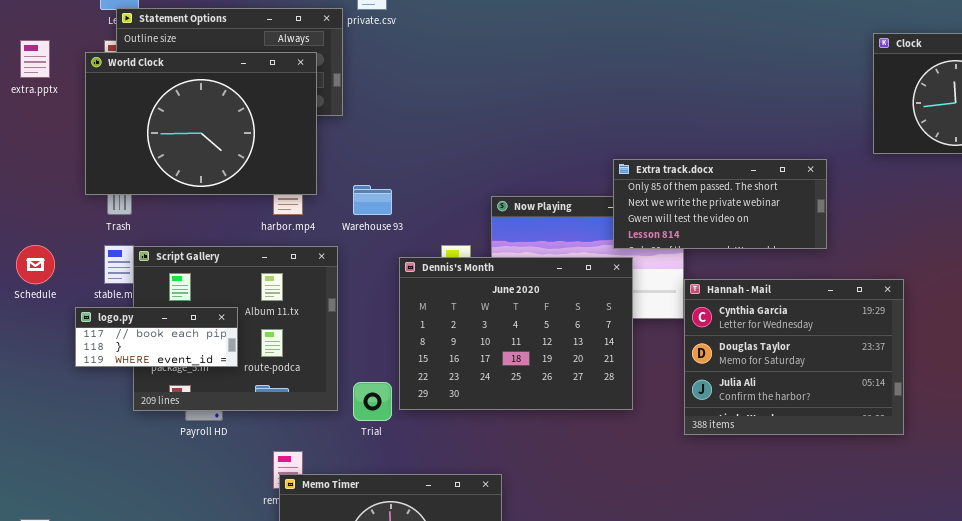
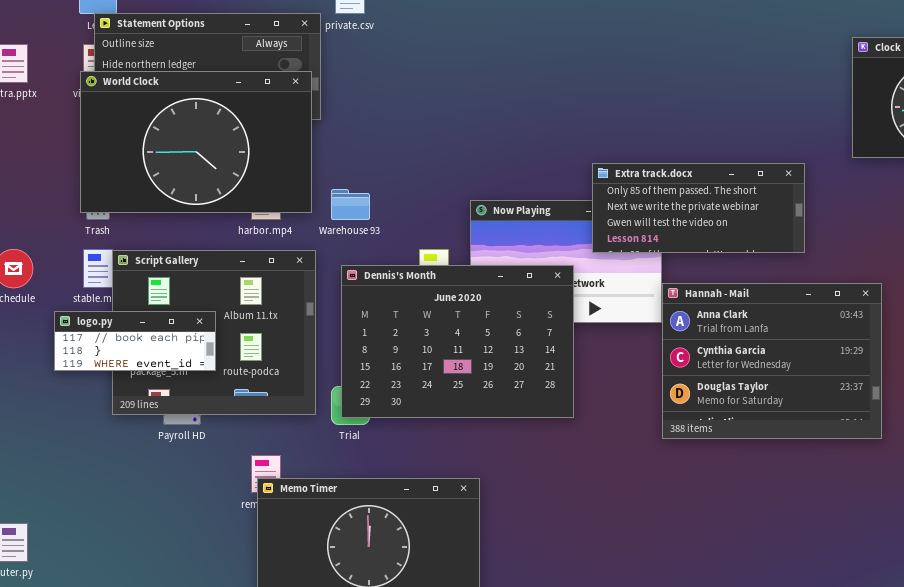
World Clock: [85,52,317,195] -> [80,71,312,213], moved
Dennis's Month: [399,257,633,410] -> [341,265,574,418], moved
Hannah - Mail: [684,279,904,435] -> [662,283,882,439], scrolled up 1 row

